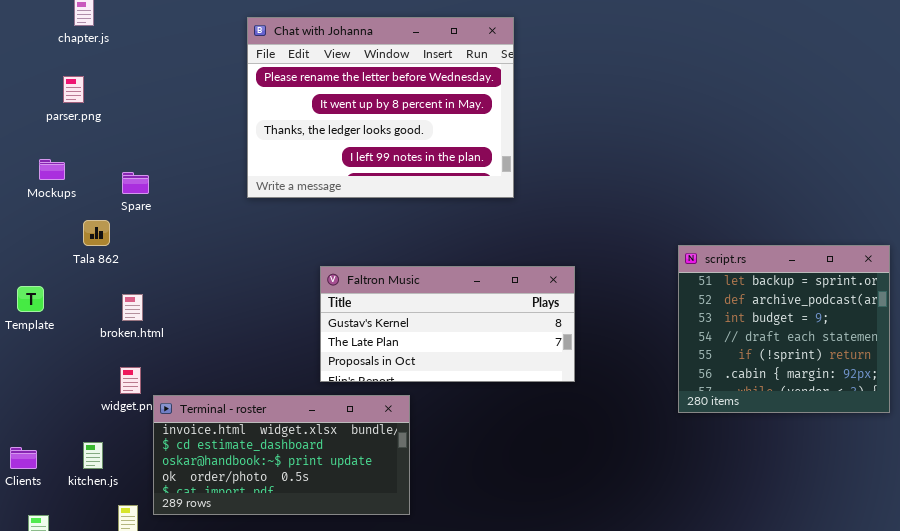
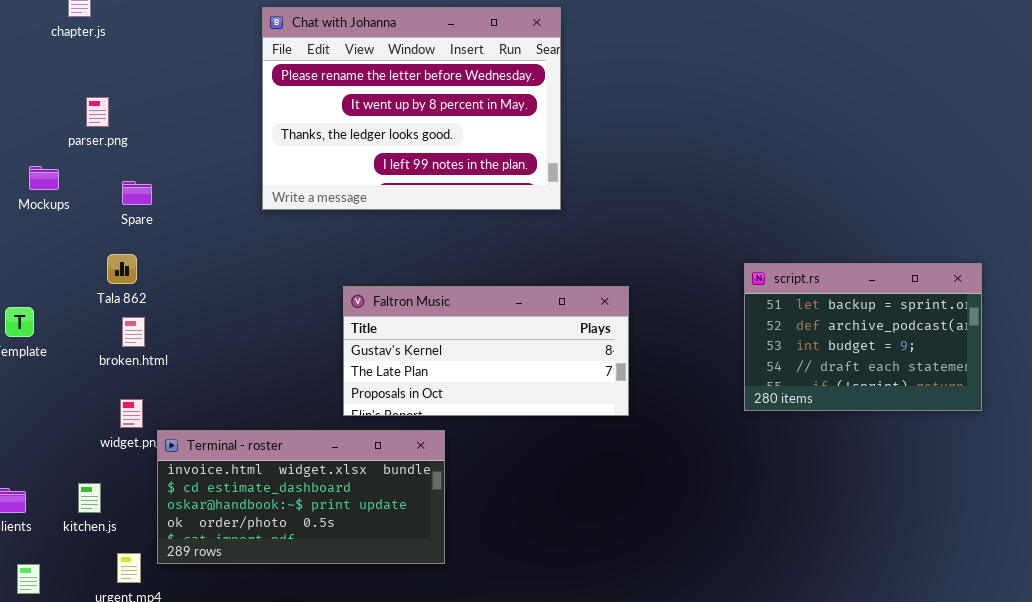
parser.png: [63,76,84,103] -> [86,97,109,127], moved
Tala 862: [83,220,110,246] -> [107,254,137,284], moved
script.rs: [678,245,890,413] -> [744,263,982,411], resized

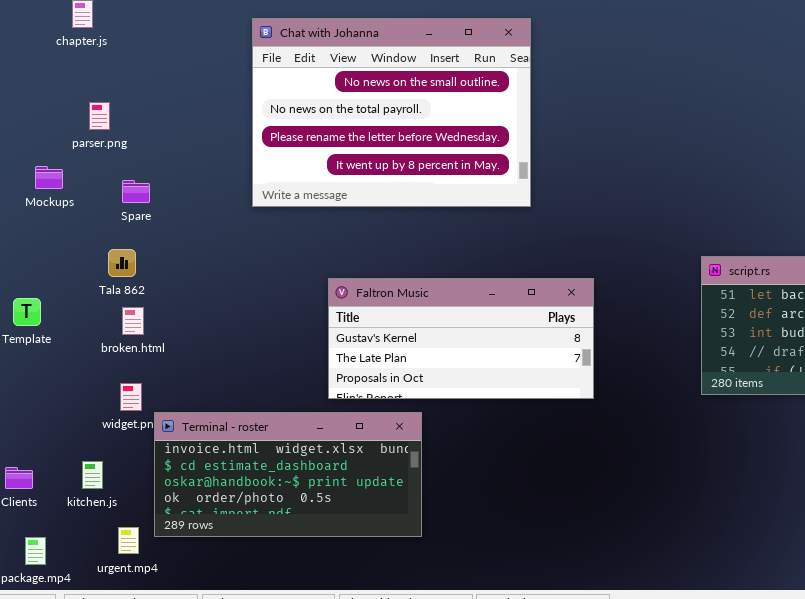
Chat with Johanna: [262,7,561,210] -> [252,18,531,207], scrolled up 2 rows

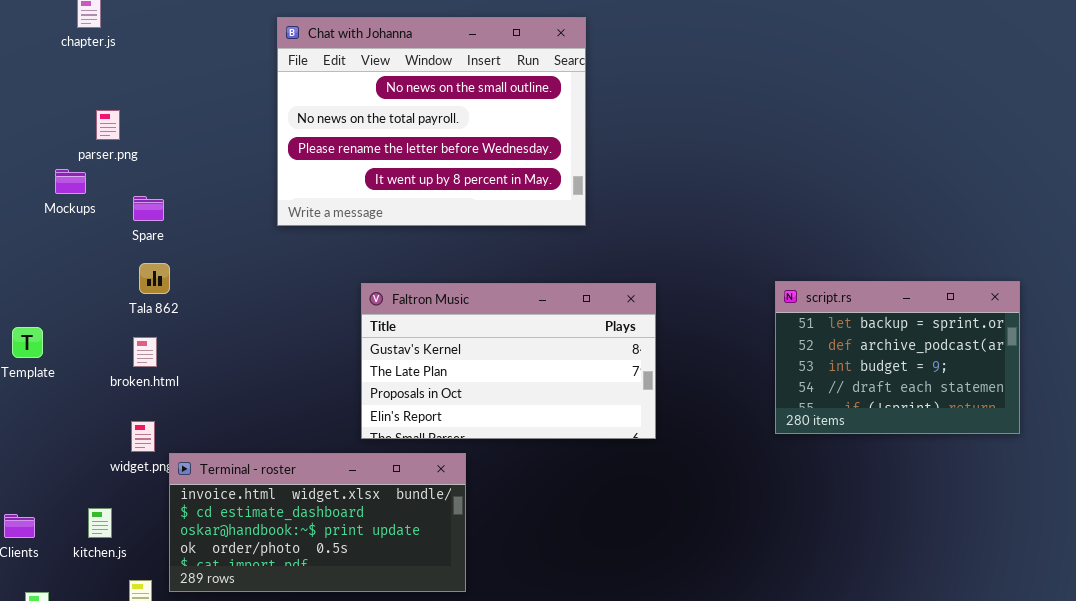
Mockups: [35,166,63,189] -> [55,169,86,194], moved
Tala 862: [108,249,136,277] -> [139,263,170,294], moved
Faltron Music: [328,278,594,399] -> [361,283,656,439], resized

